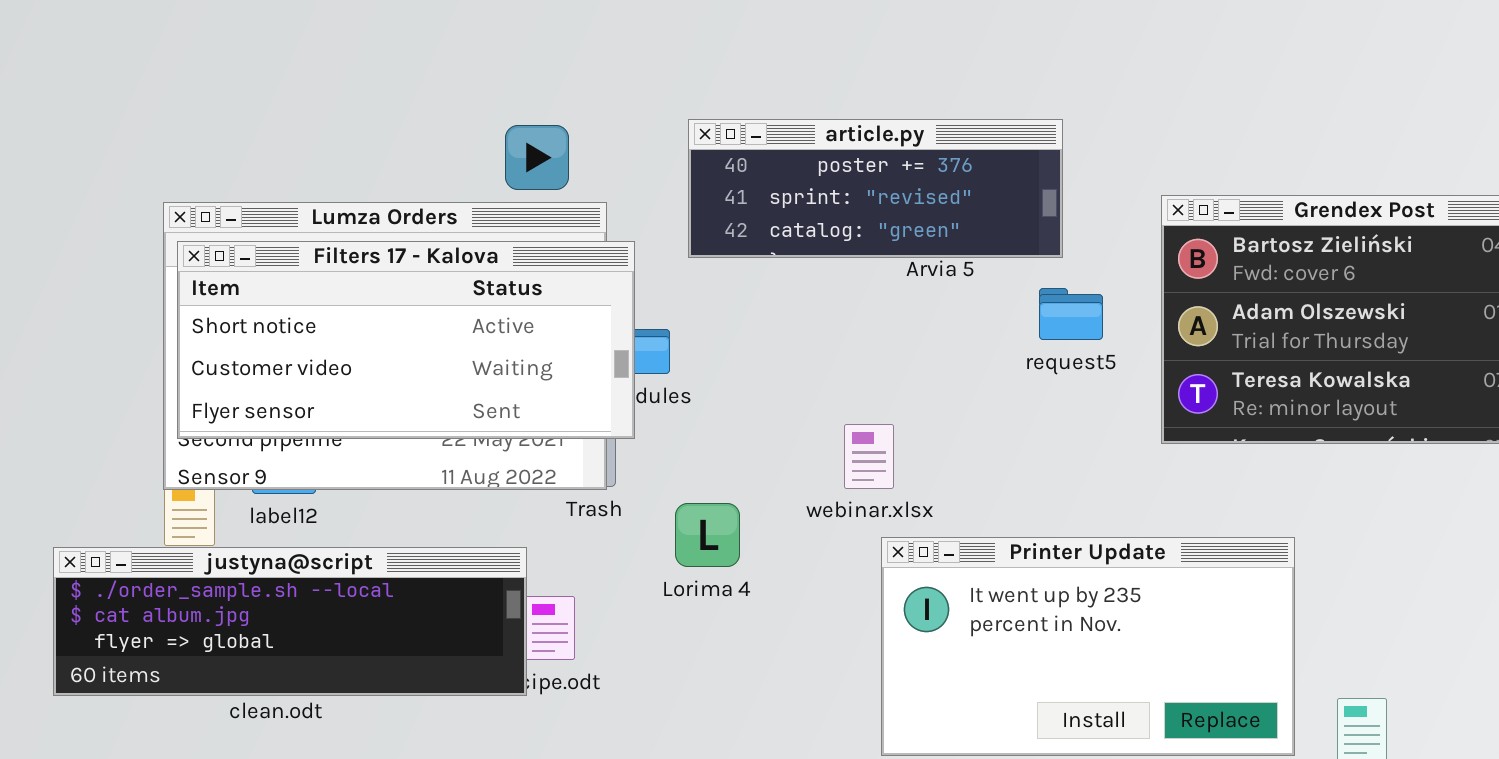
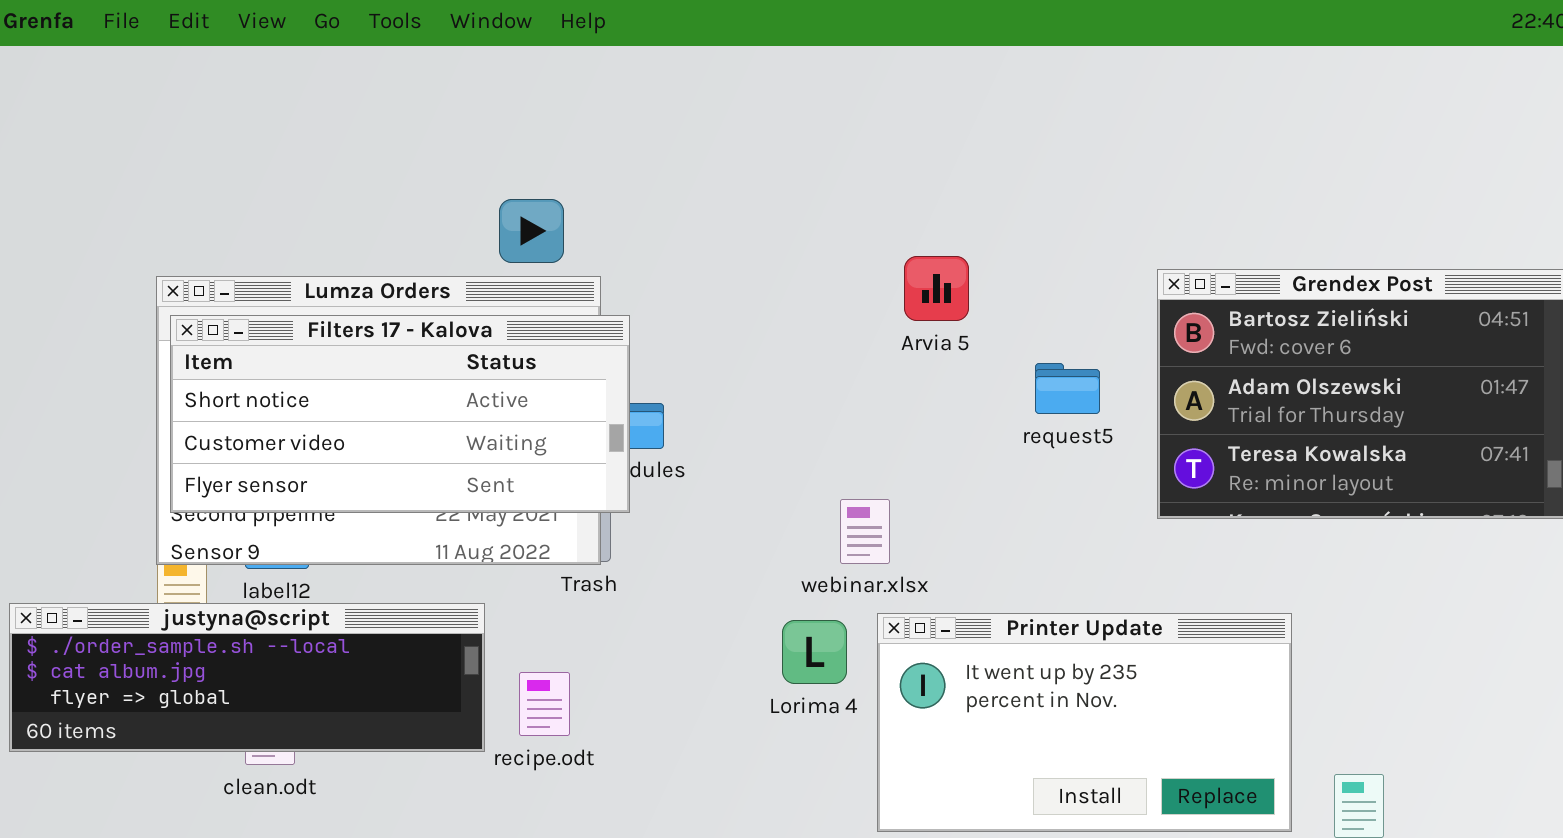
article.py: [688,119,1063,258] -> none, closed
Lorima 4: [675,503,740,567] -> [782,620,847,684], moved
justyna@script: [53,547,527,696] -> [9,603,485,752], moved

